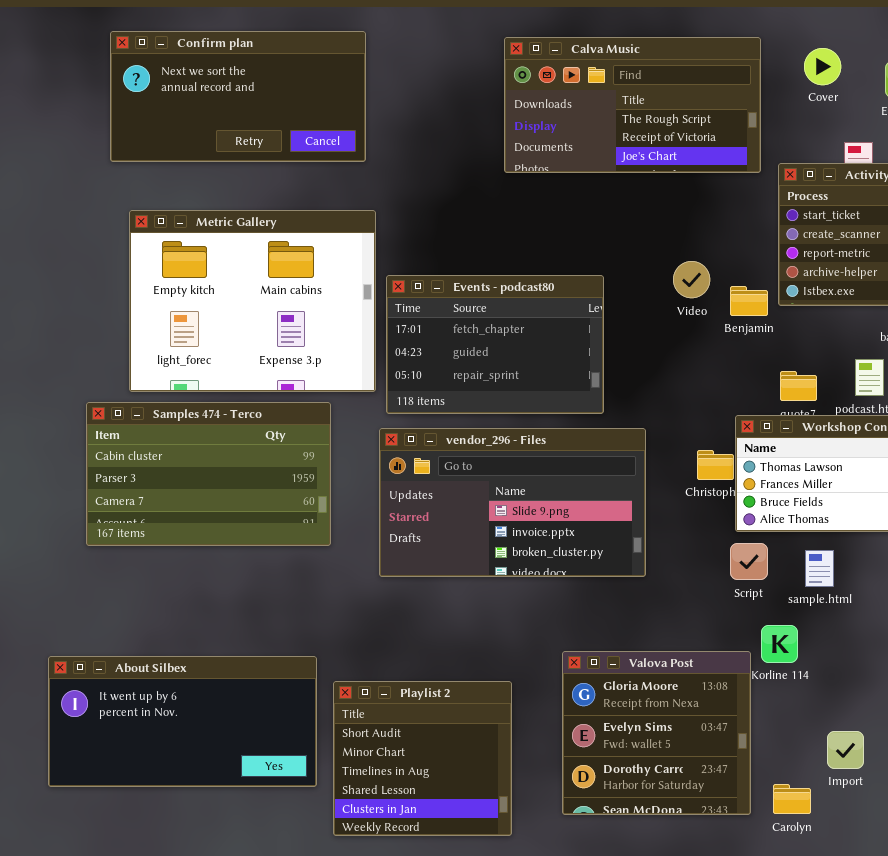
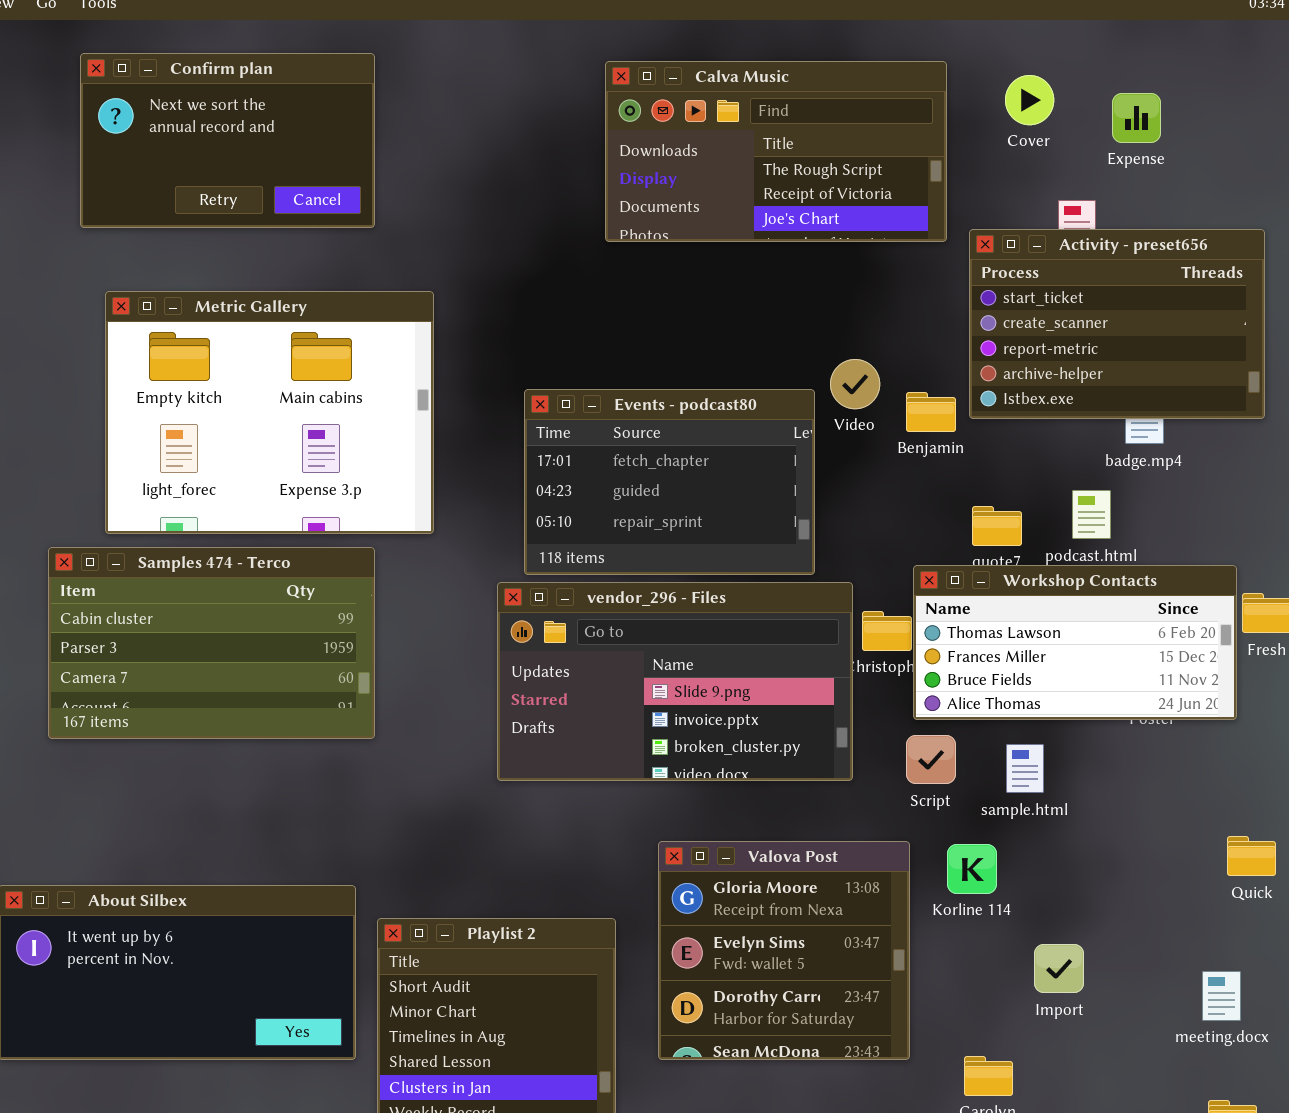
Confirm plan: [110,31,366,162] -> [80,53,375,228], resized
Events - podcast80: [386,275,604,414] -> [524,389,815,575], moved
vendor_296 - Files: [379,428,646,577] -> [497,582,853,781], moved
Valova Post: [562,651,751,815] -> [658,841,910,1060], moved
Import: [827,731,864,769] -> [1034,944,1084,993], moved

